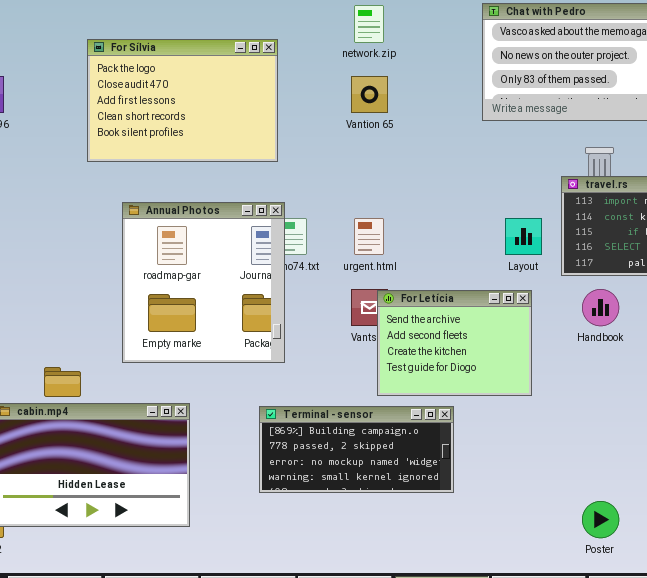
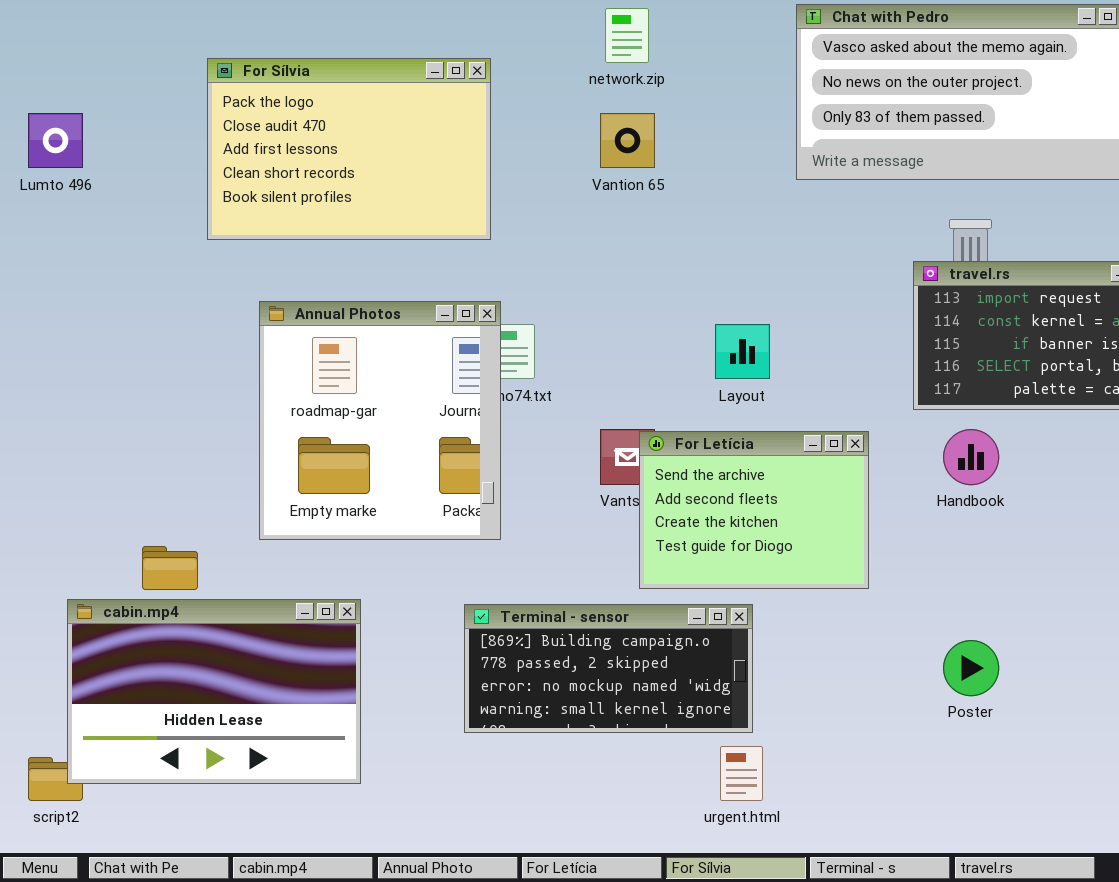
urgent.html: [354,218,384,255] -> [720,746,763,801], moved
Layout: [505,218,542,255] -> [715,324,770,379], moved
Poster: [582,501,619,538] -> [943,640,999,696], moved

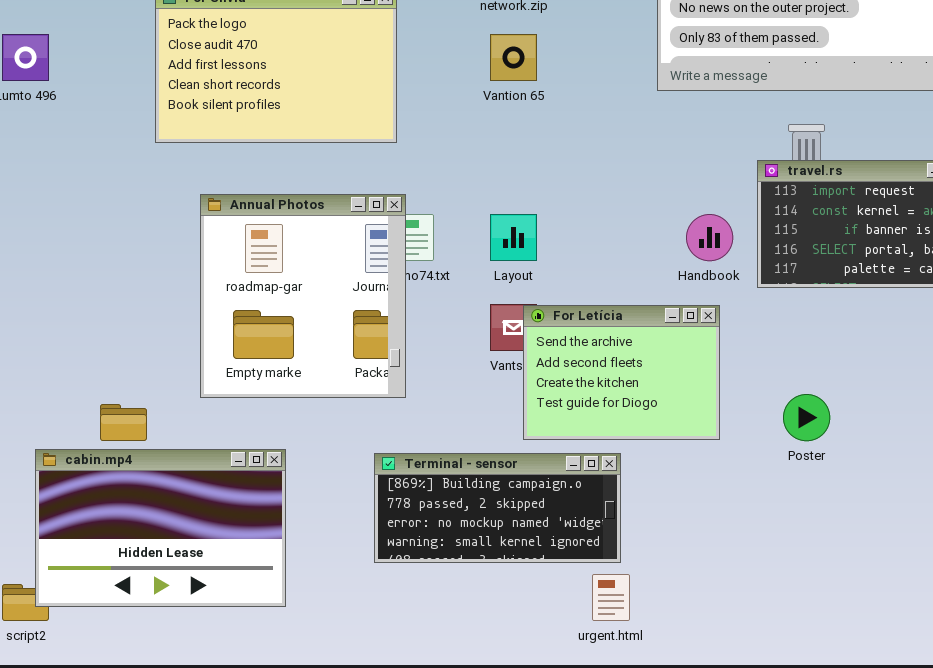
Layout: [715,324,770,379] -> [490,214,537,261], moved
Handbook: [943,429,999,485] -> [686,214,733,261], moved
Poster: [943,640,999,696] -> [783,394,830,441], moved

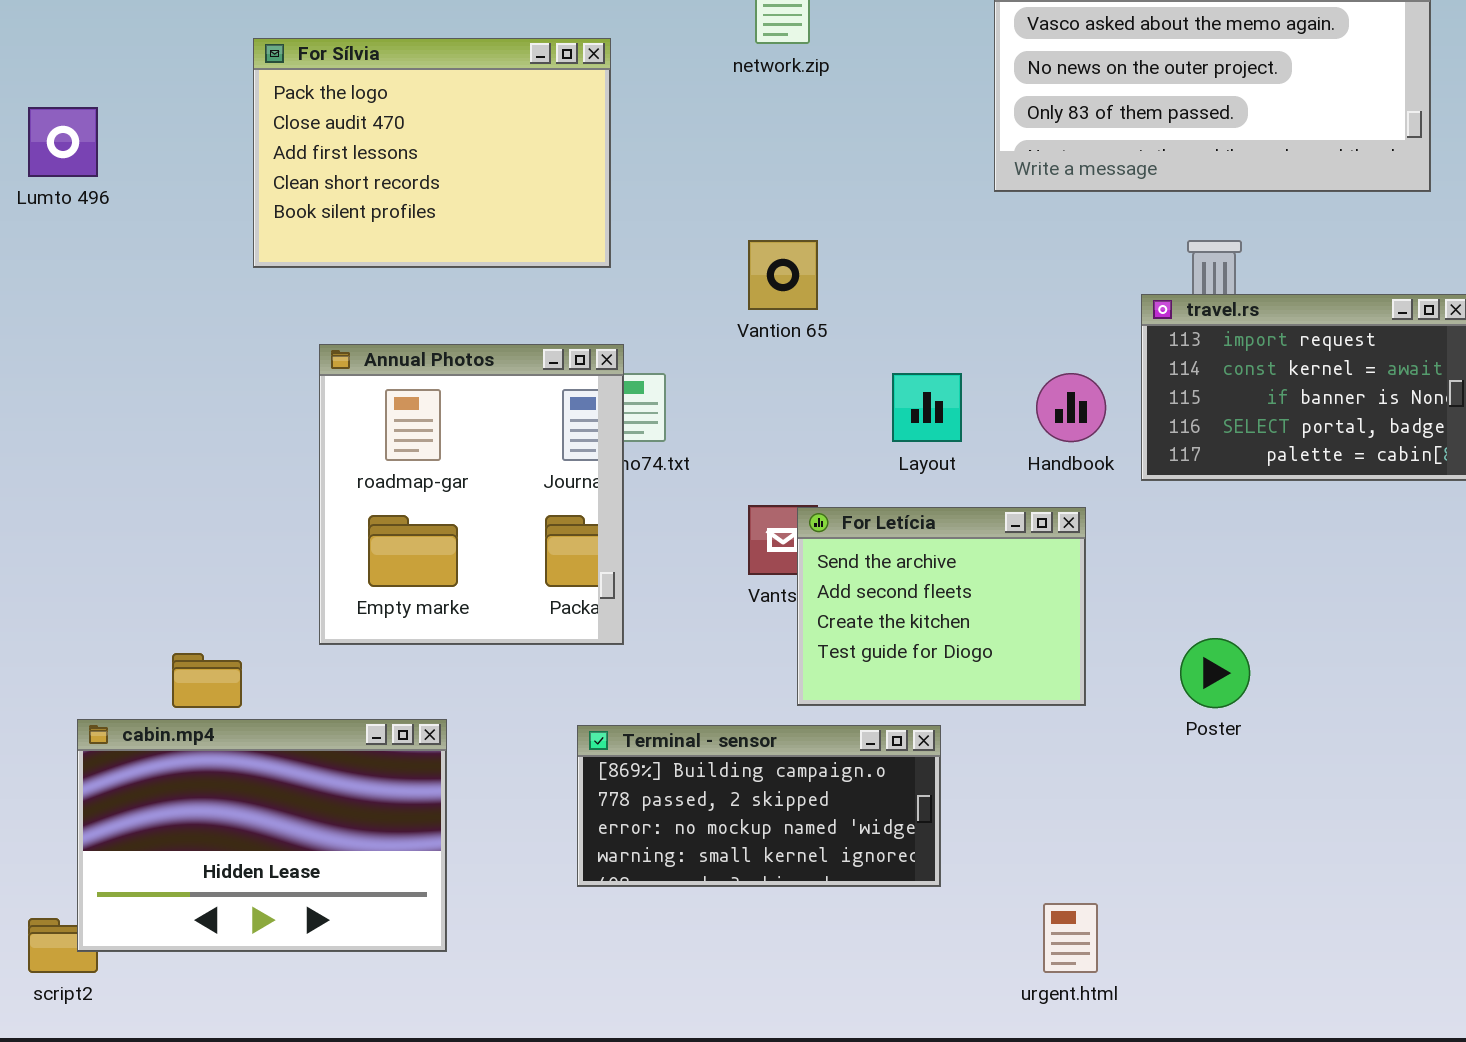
Vantion 65: [490,34,537,81] -> [748,240,818,310], moved
Layout: [490,214,537,261] -> [892,373,962,442], moved
urgent.html: [592,574,630,621] -> [1043,903,1098,973], moved

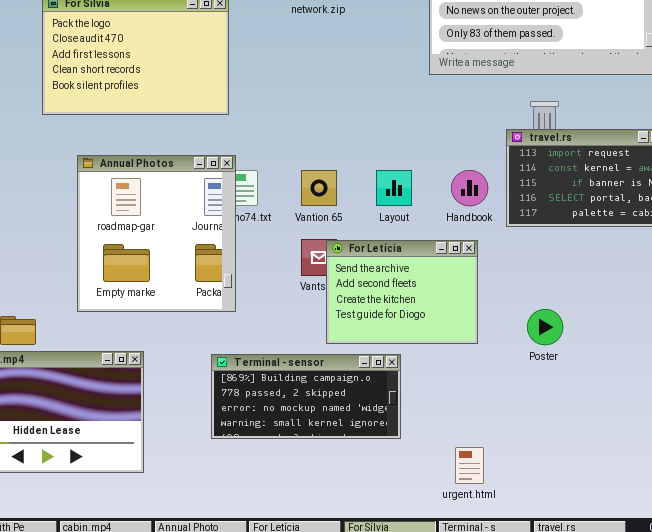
Vantion 65: [748,240,818,310] -> [301,170,337,206], moved

